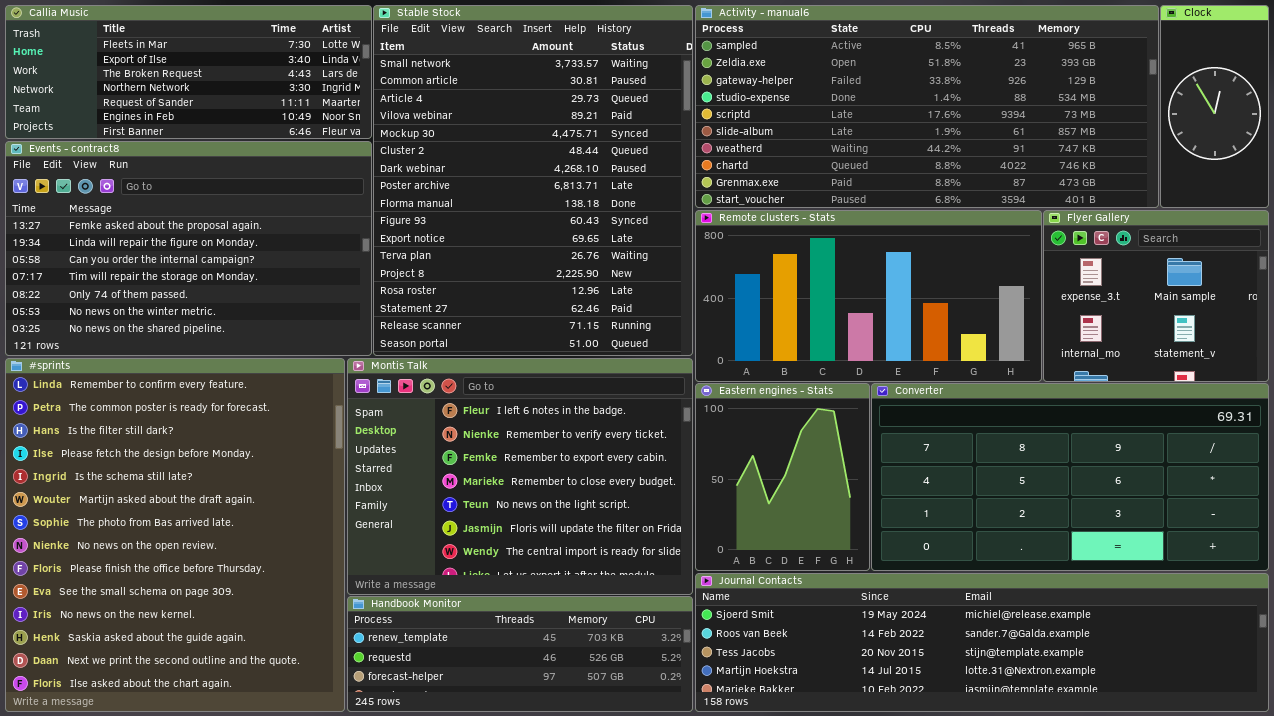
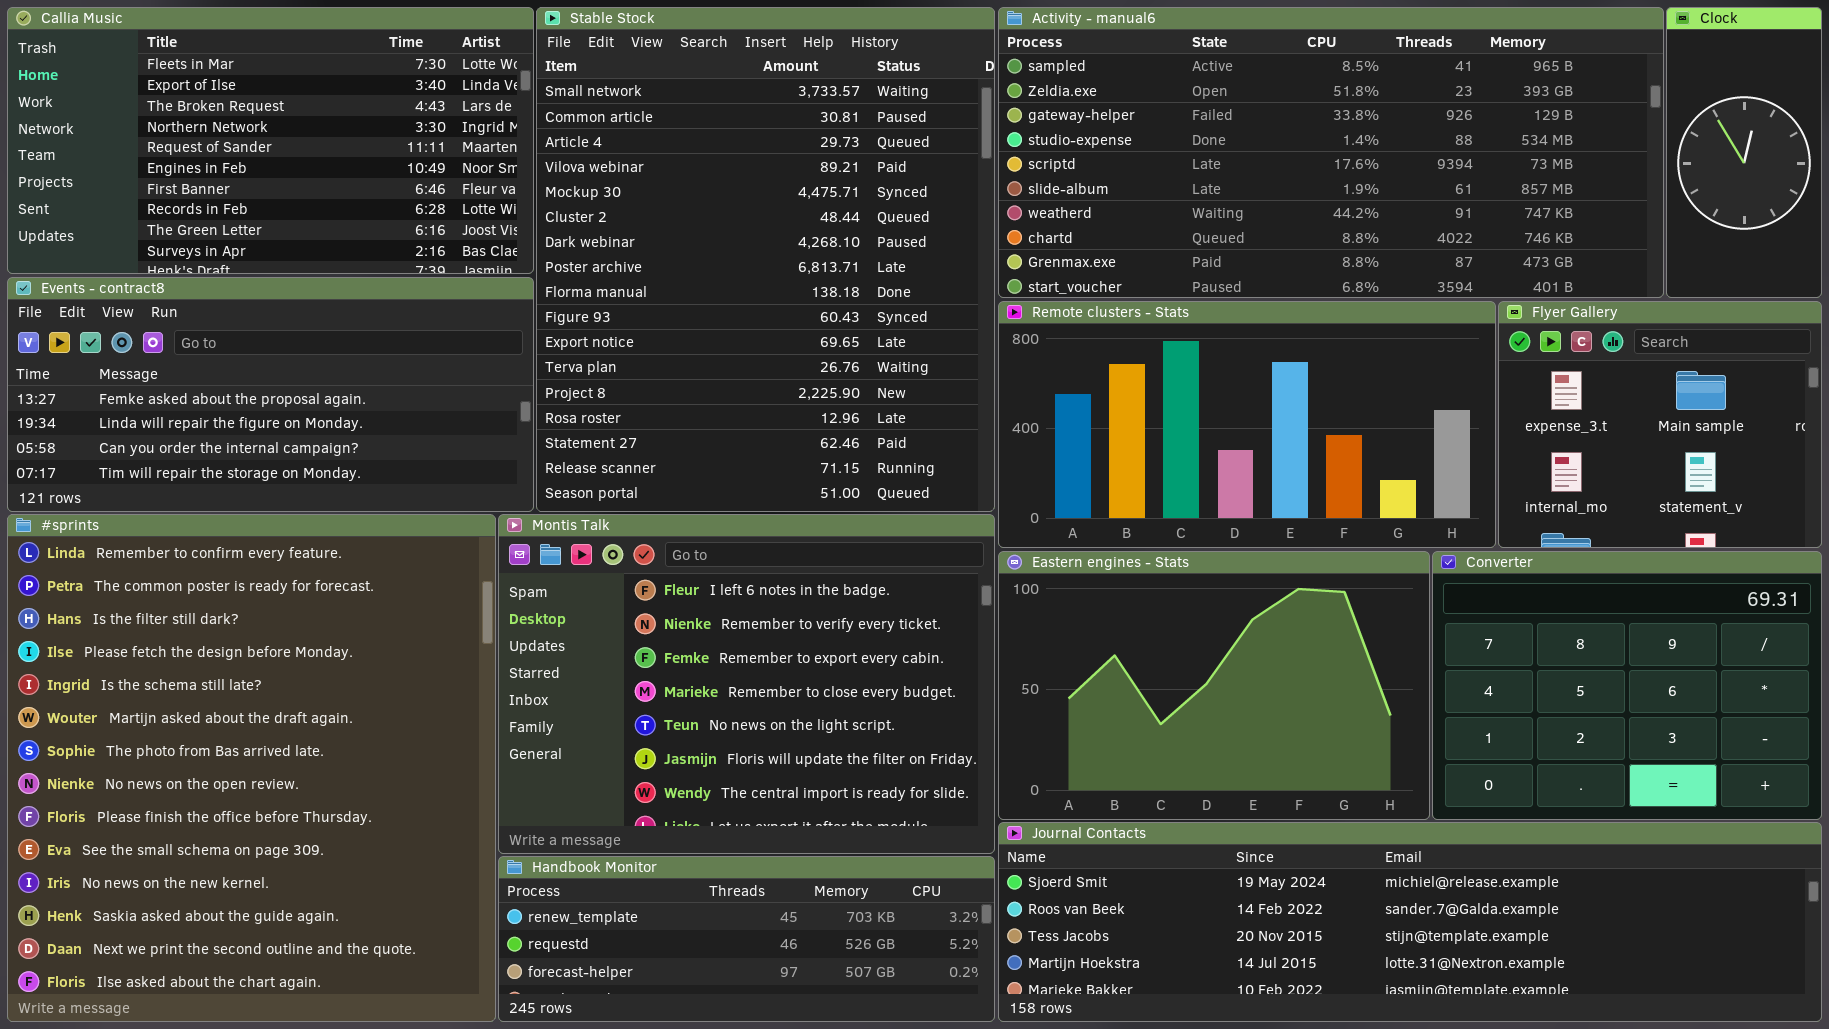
Callia Music: [5,5,372,139] -> [7,7,534,274], resized
Events - contract8: [5,141,372,356] -> [7,277,534,512], resized
Eastern engines - Stats: [695,383,870,571] -> [998,551,1430,820], resized
Converter: [871,383,1269,571] -> [1432,551,1822,820], resized

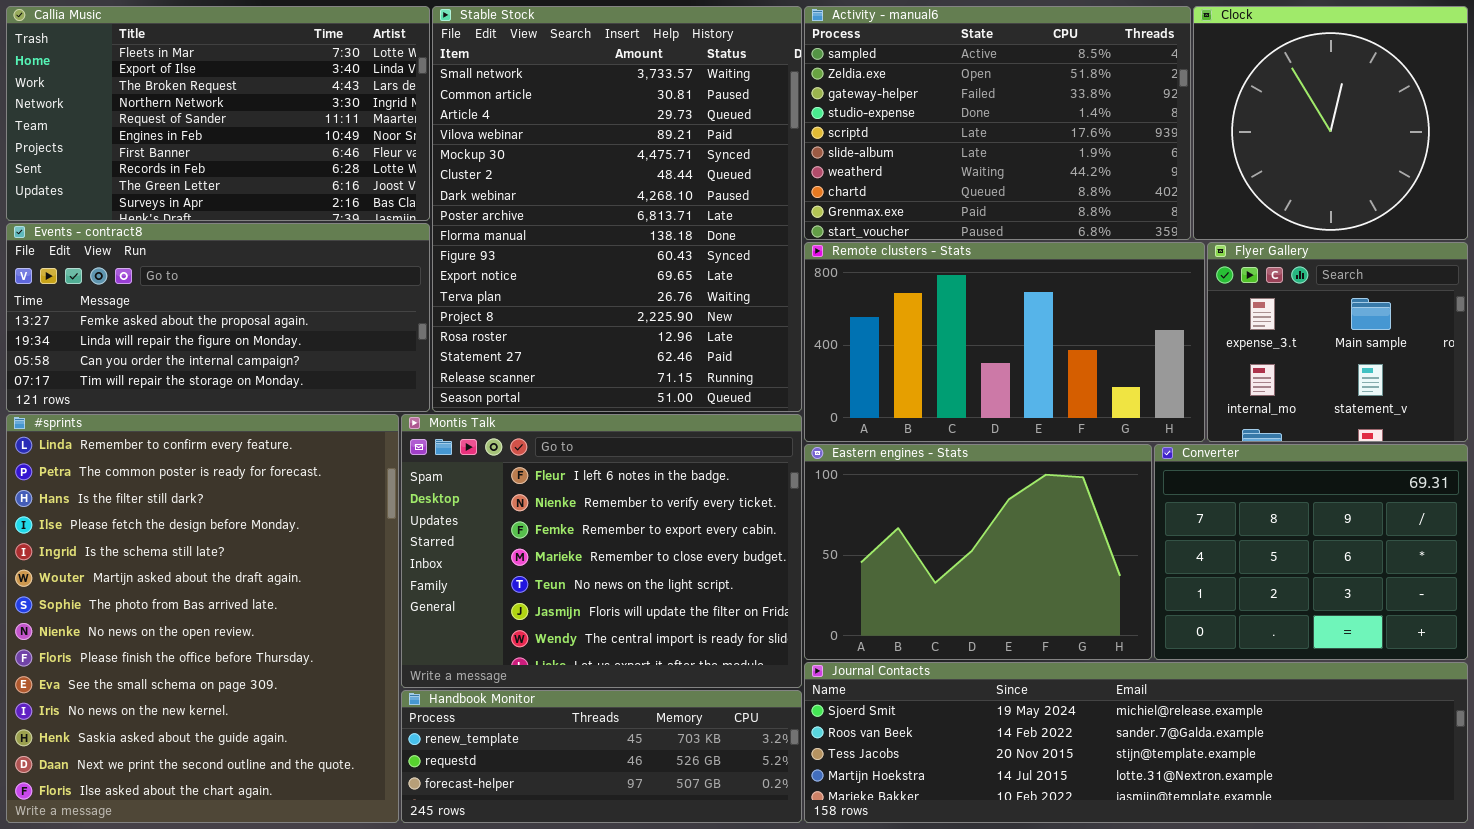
Activity - manual6: [998,7,1664,298] -> [804,6,1191,240], resized
Clock: [1666,7,1822,298] -> [1193,6,1468,240], resized

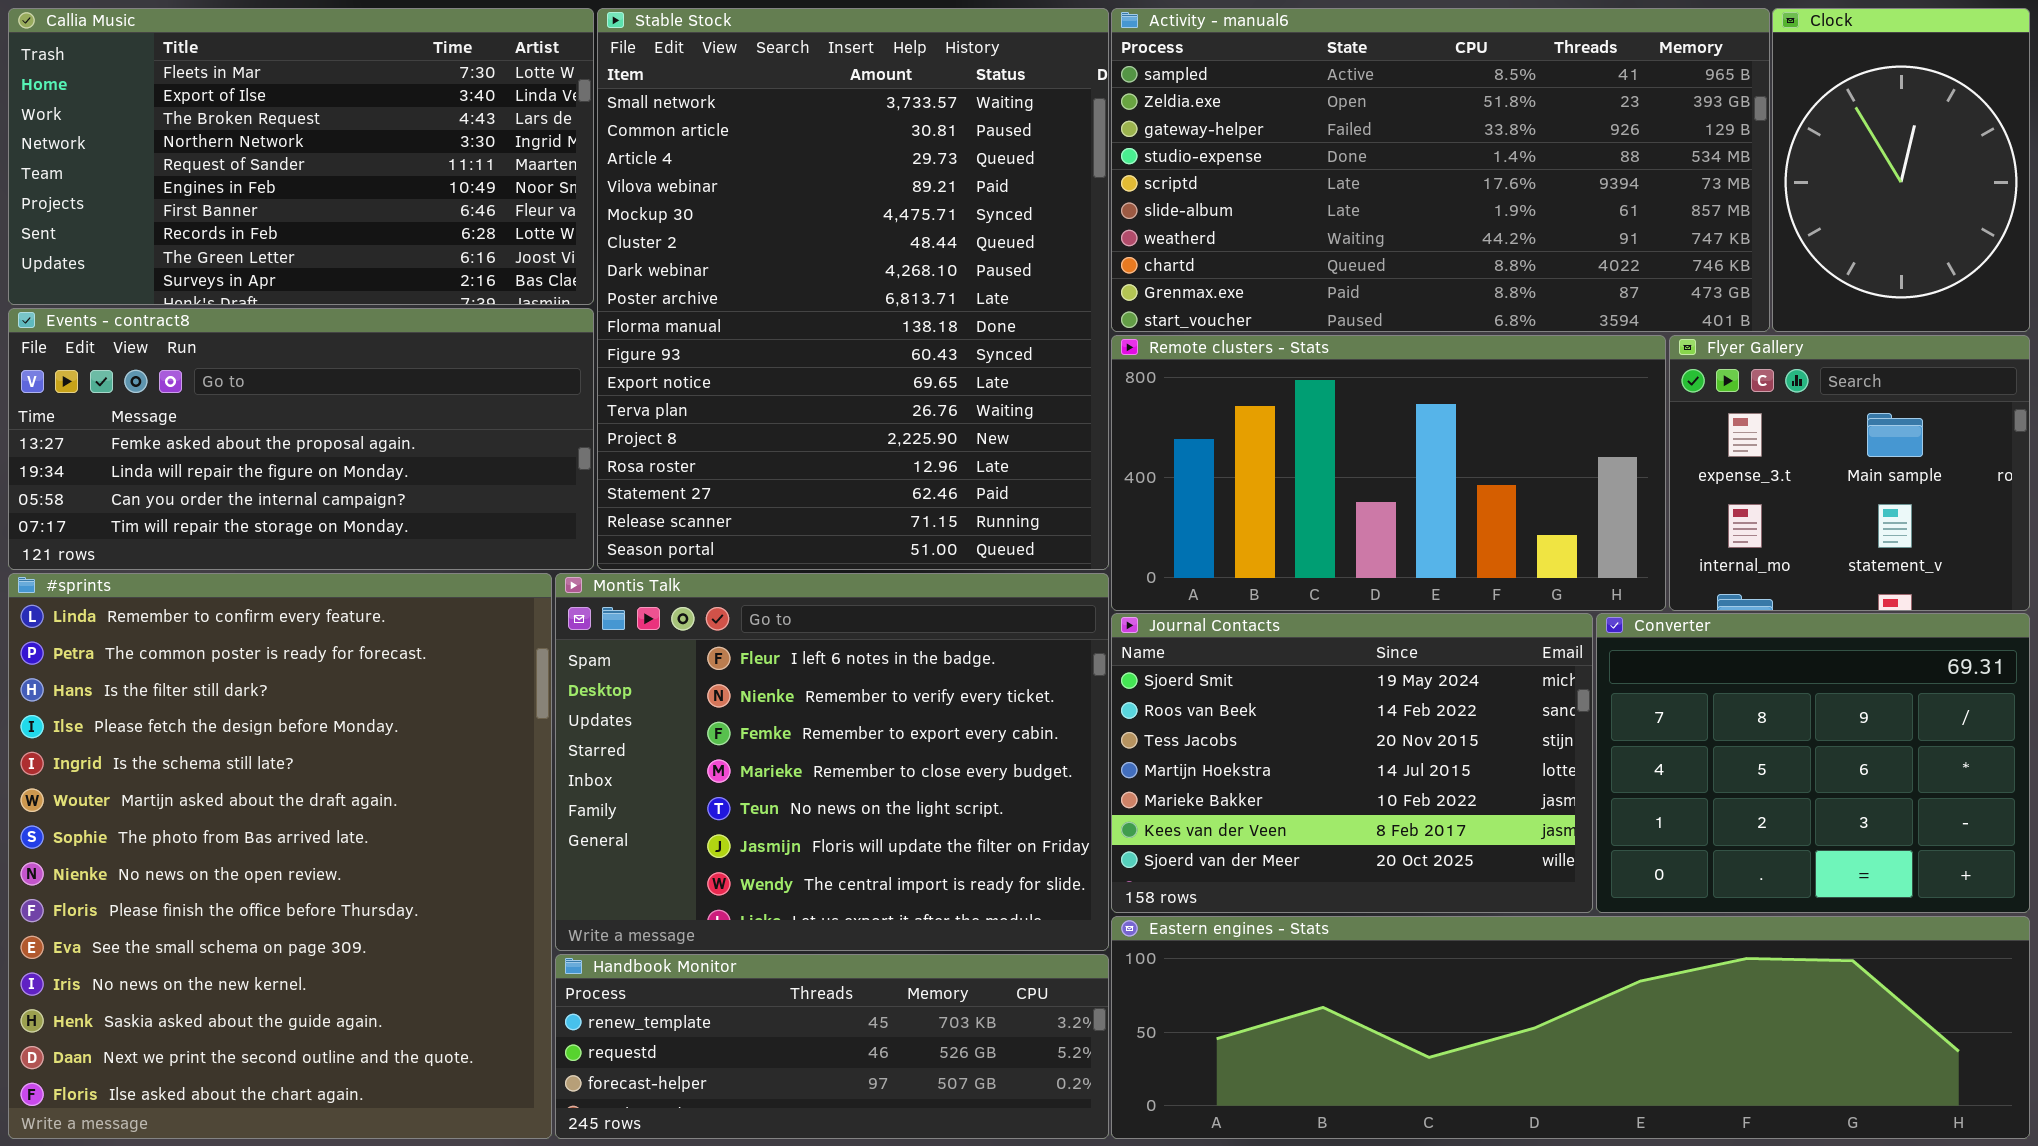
Activity - manual6: [804,6,1191,240] -> [1111,8,1770,332], resized
Clock: [1193,6,1468,240] -> [1772,8,2030,332], resized
Eastern engines - Stats: [804,444,1152,660] -> [1111,916,2030,1139], moved, resized
Journal Contacts: [804,662,1468,823] -> [1111,613,1593,913], moved, resized

